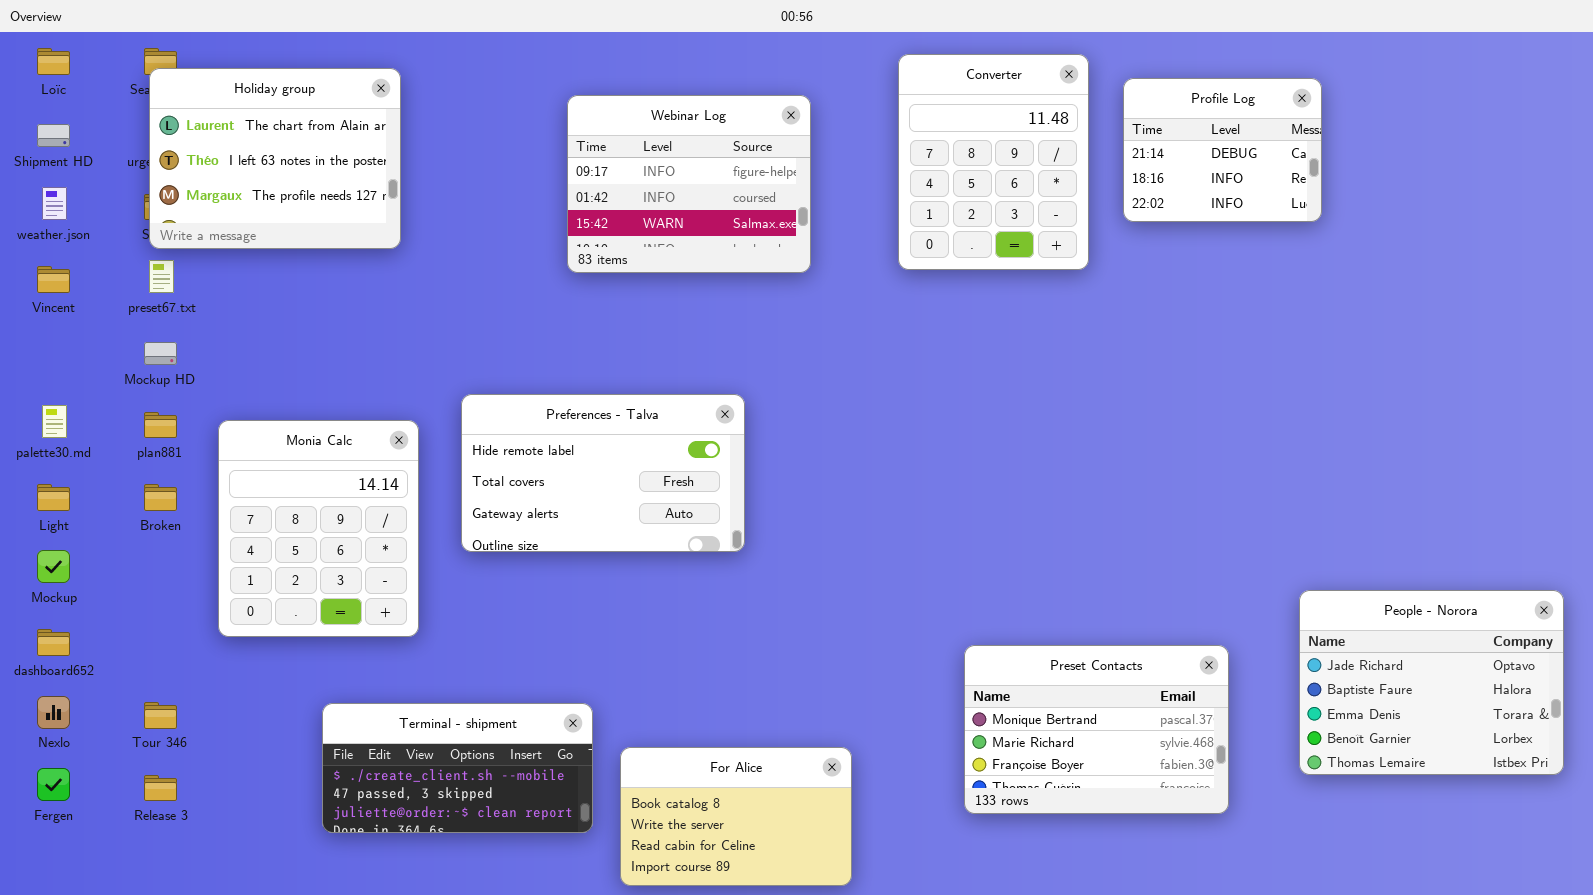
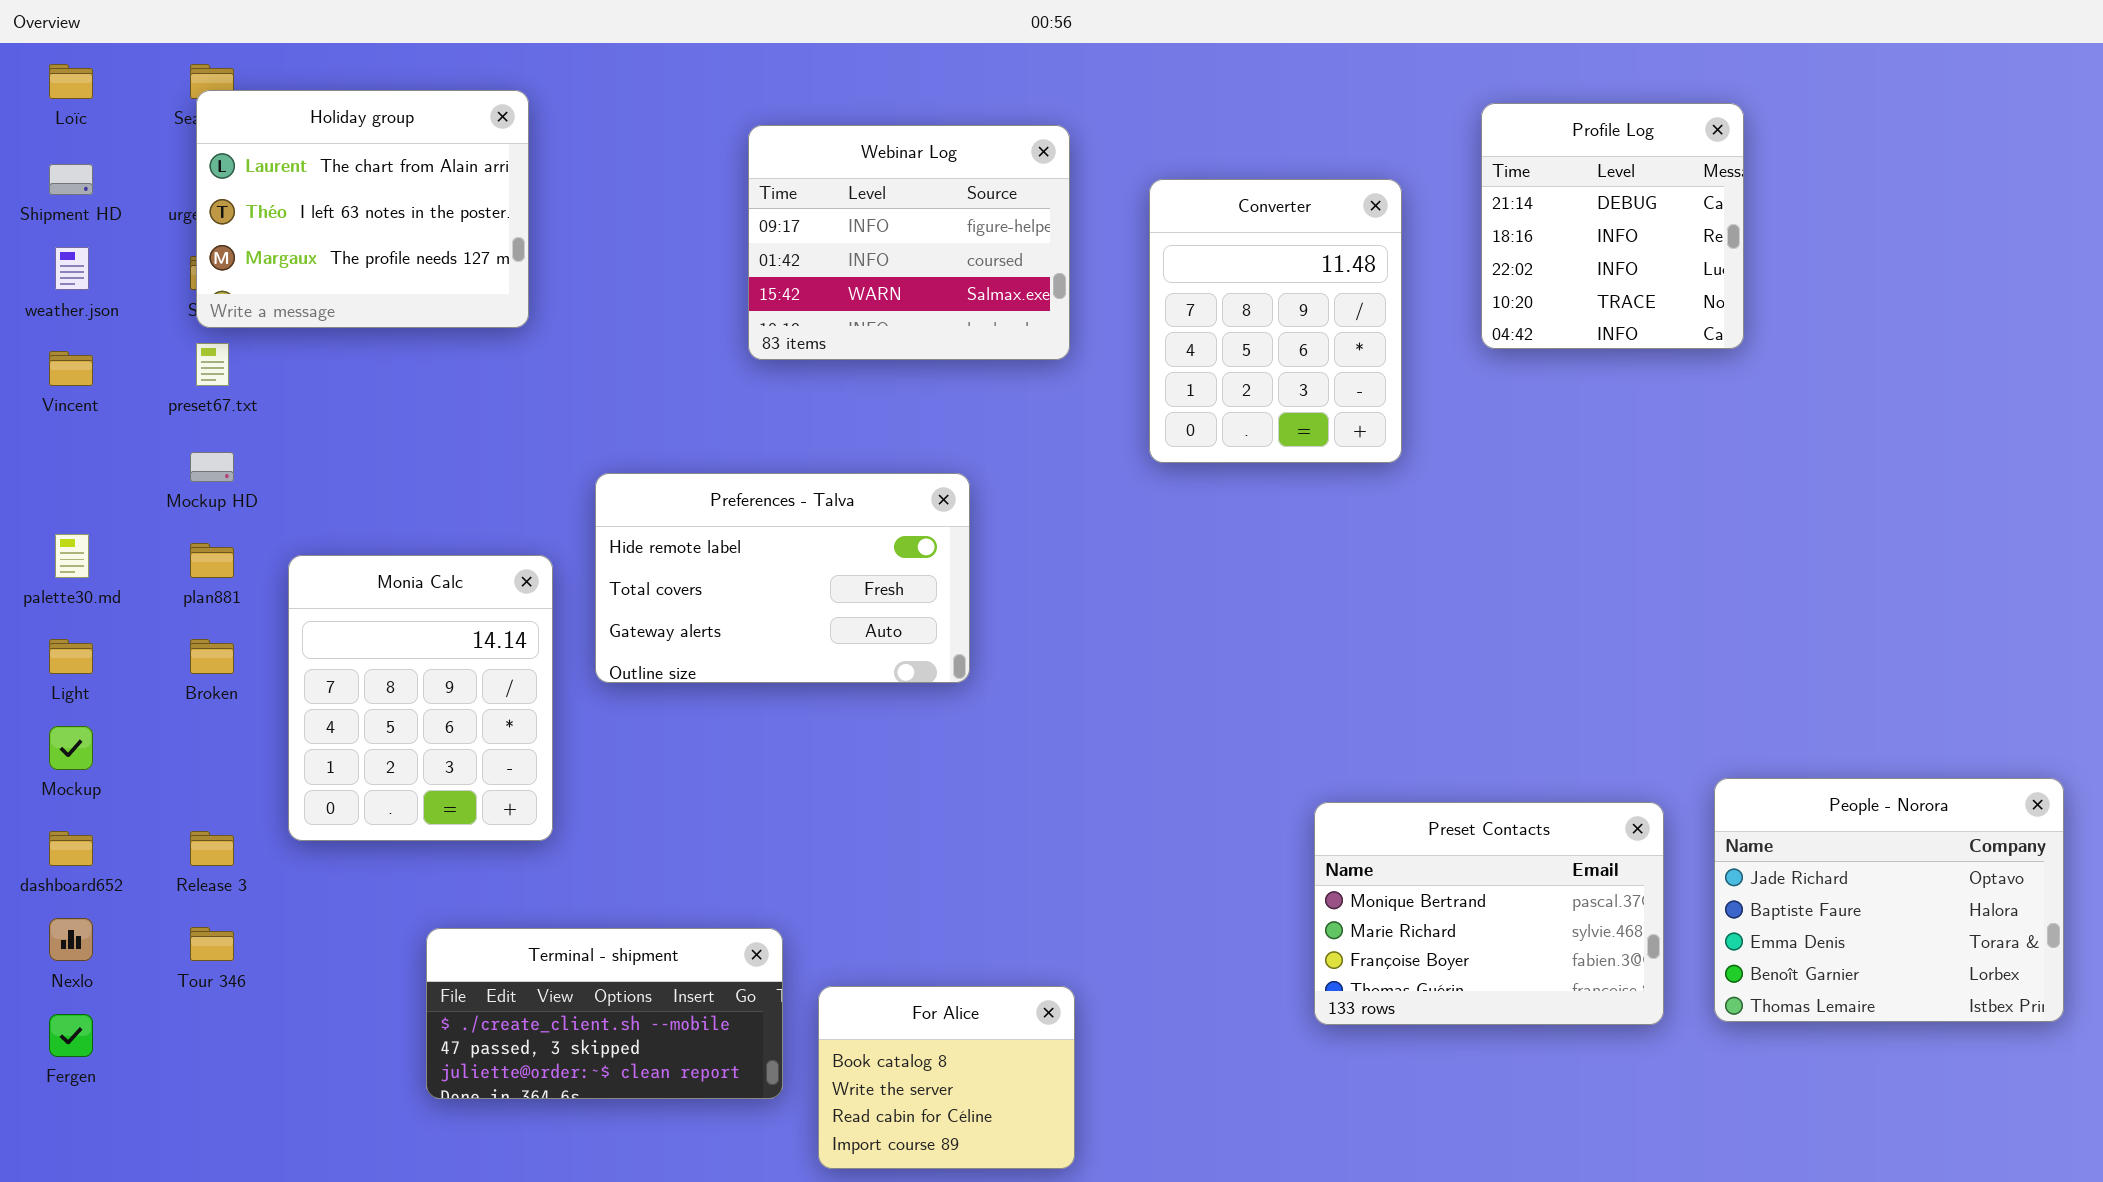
Converter: [898,54,1089,270] -> [1149,179,1402,463], moved
Profile Log: [1123,78,1322,222] -> [1481,103,1744,349], resized
Preferences - Talva: [461,394,745,552] -> [595,473,970,683], moved
Preset Contacts: [964,645,1229,814] -> [1314,802,1664,1025], moved
For Alice: [620,747,852,886] -> [818,986,1075,1169], resized
Release 3: [144,775,177,801] -> [190,831,234,866], moved

